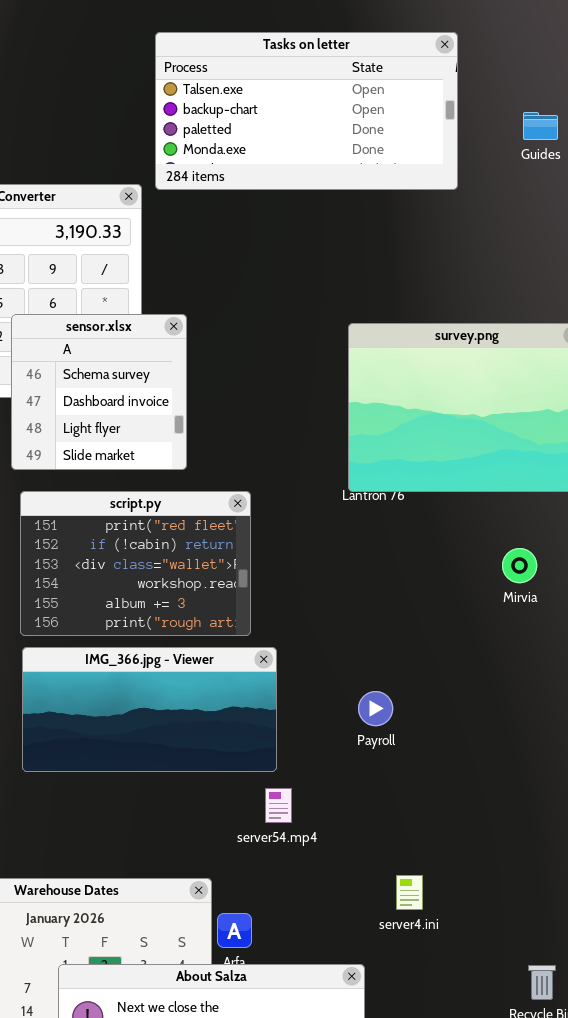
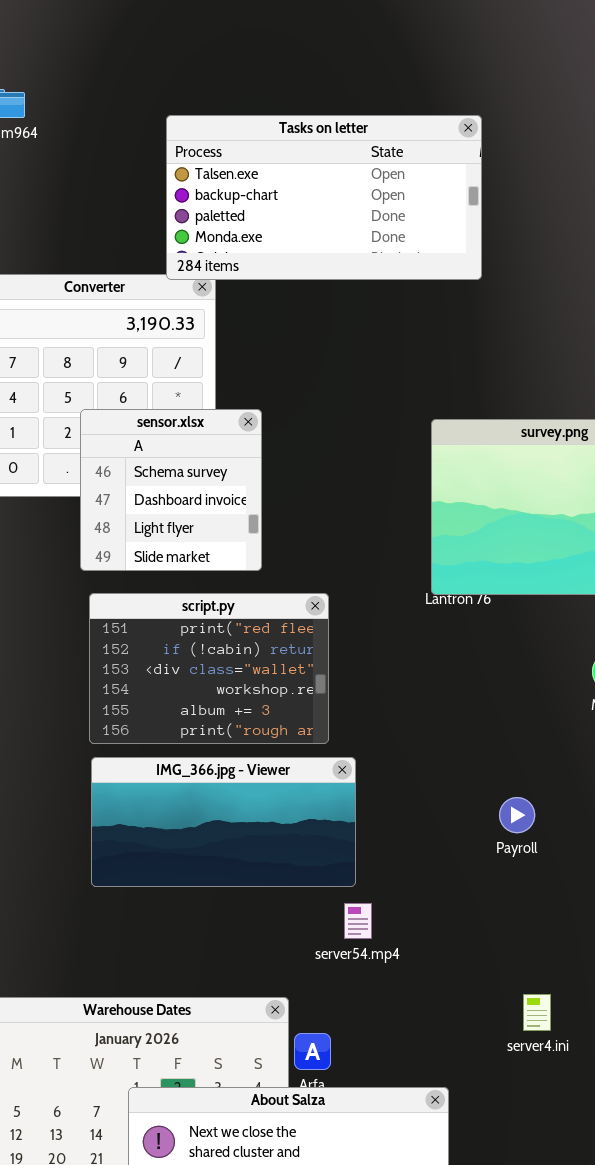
Tasks on letter: [155,32,458,190] -> [166,115,482,280], moved
Payroll: [358,691,393,726] -> [499,797,535,833], moved
server4.ini: [396,875,423,910] -> [523,994,551,1031], moved

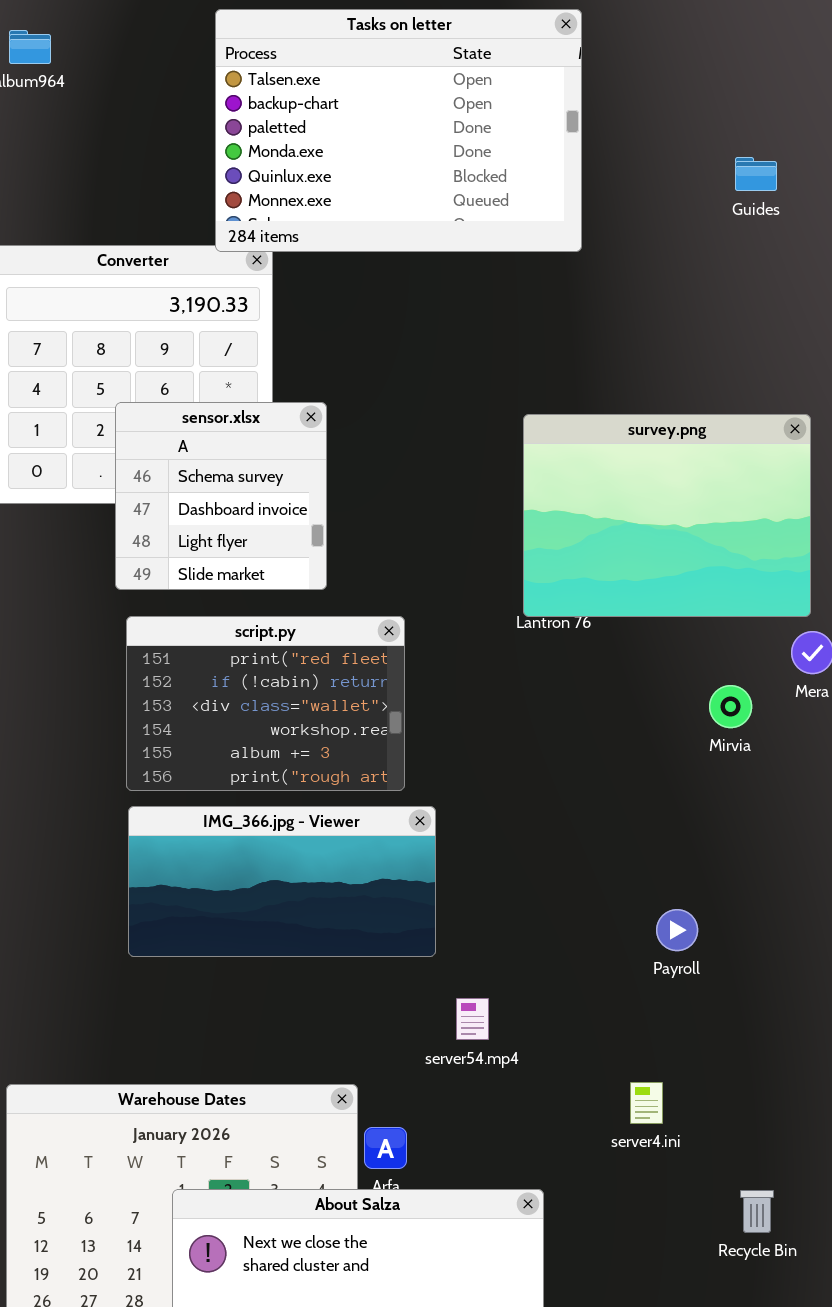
Tasks on letter: [166,115,482,280] -> [215,9,582,252], resized
Payroll: [499,797,535,833] -> [656,909,698,951], moved
server54.mp4: [344,903,372,939] -> [456,998,489,1040], moved

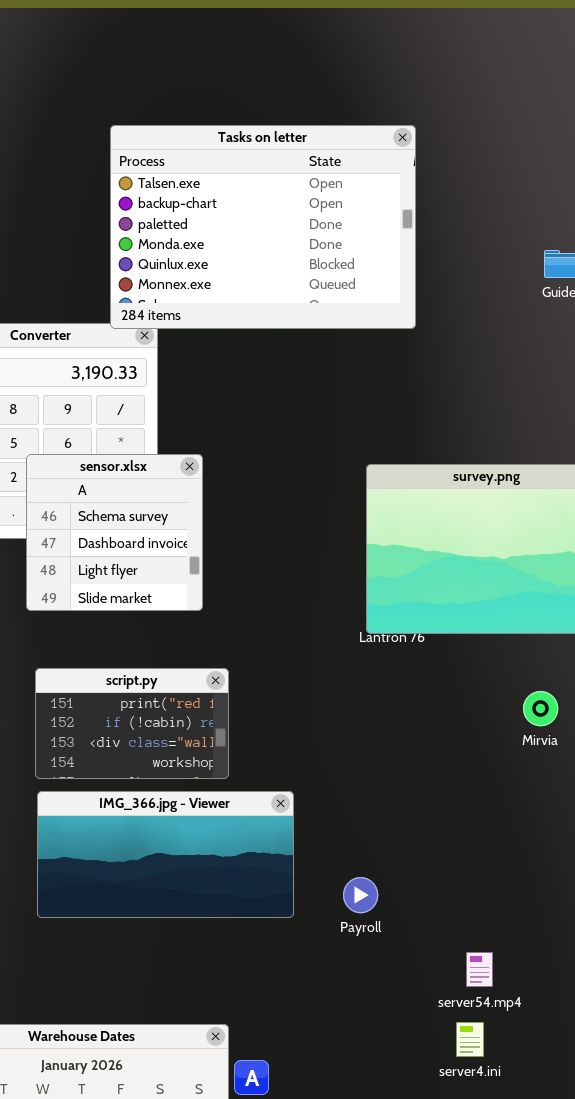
script.py: [126,616,405,791] -> [35,668,229,779], resized
Payroll: [656,909,698,951] -> [343,877,378,913], moved
server54.mp4: [456,998,489,1040] -> [466,952,493,987], moved

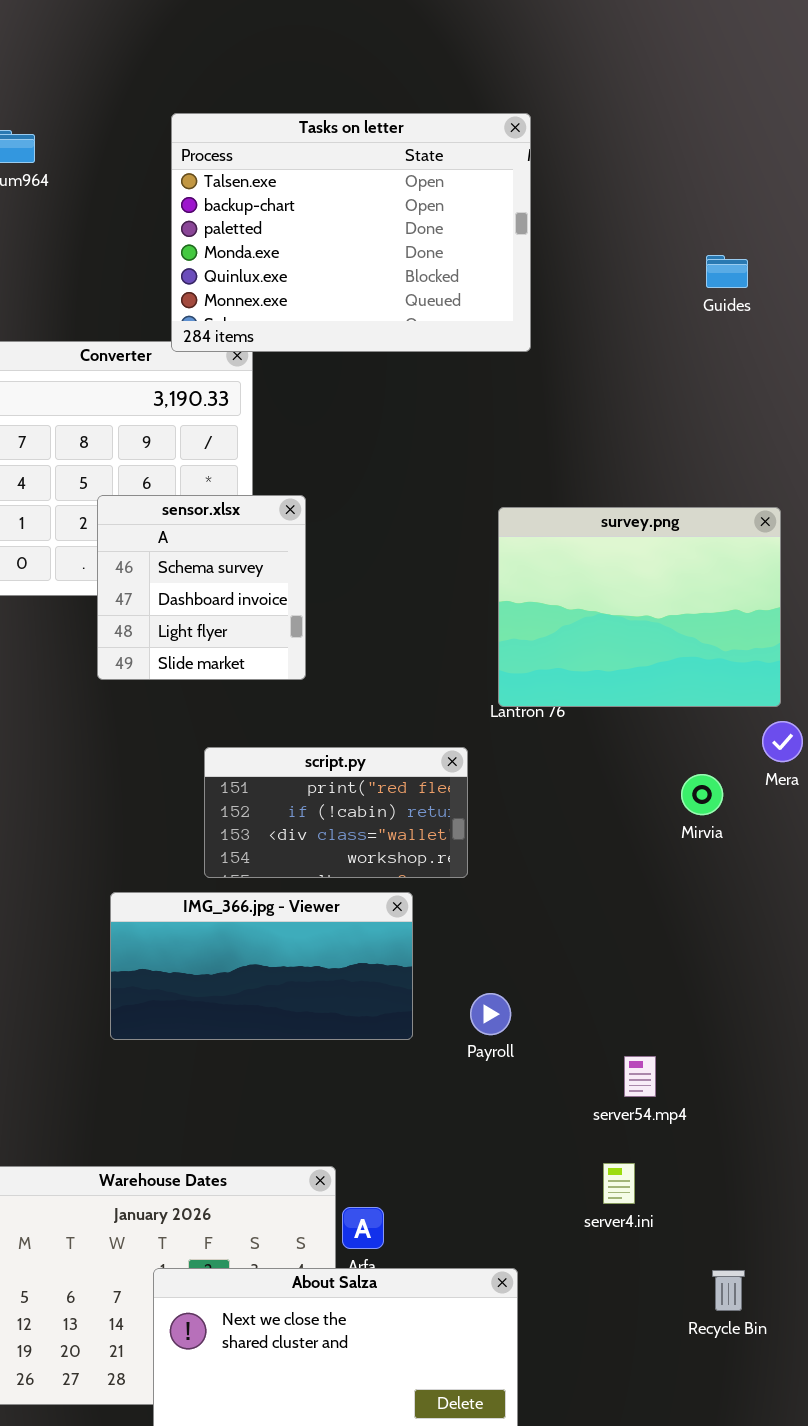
Tasks on letter: [110,125,416,329] -> [171,113,531,352], moved
script.py: [35,668,229,779] -> [204,747,468,878], moved, resized
server54.mp4: [466,952,493,987] -> [624,1056,656,1097], moved

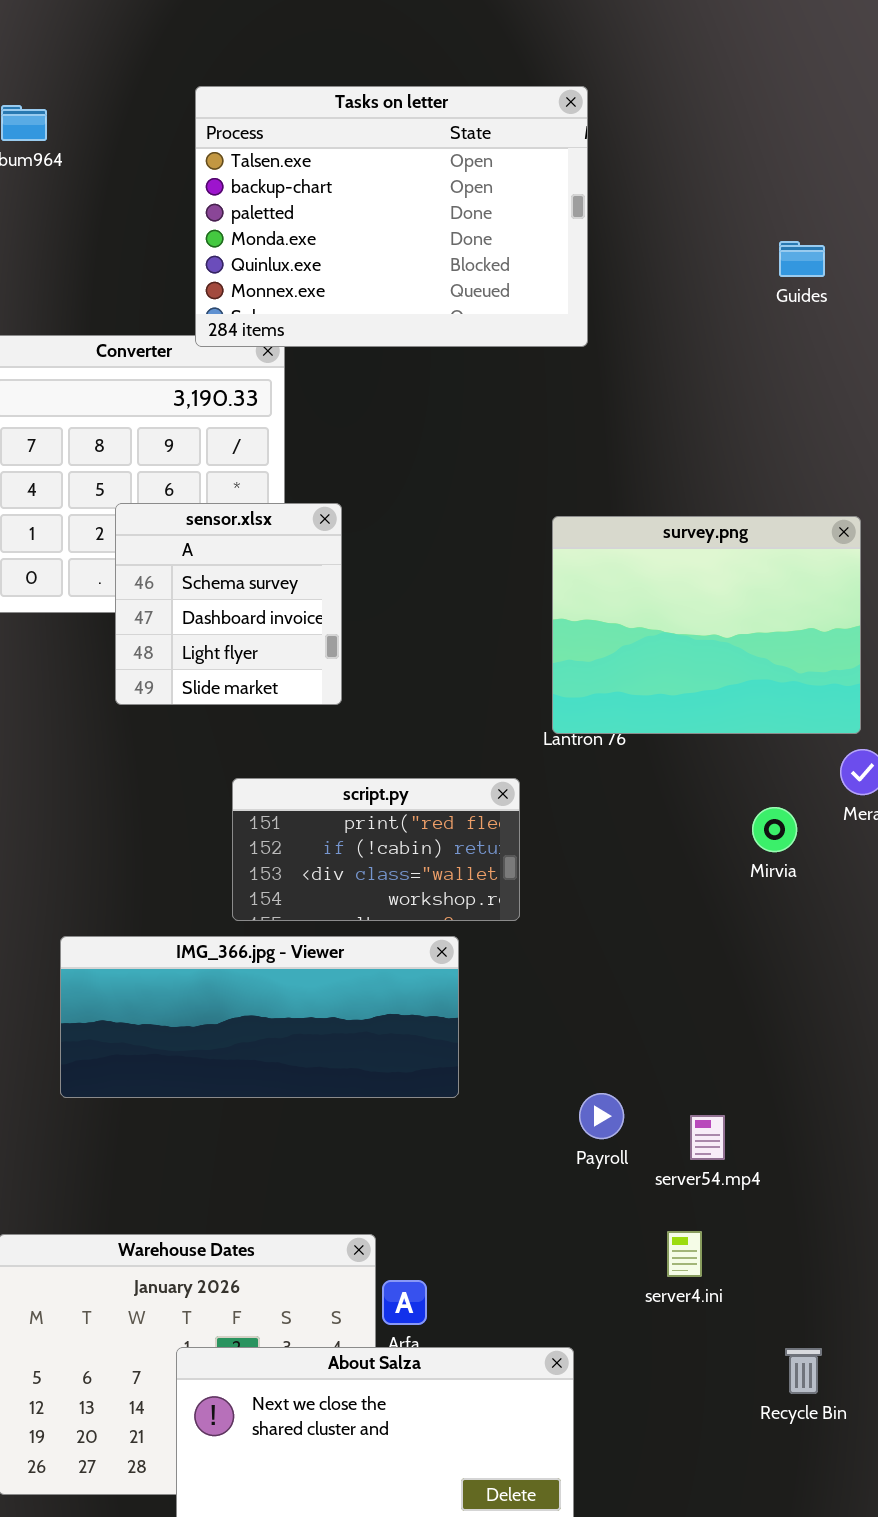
IMG_366.jpg - Viewer: [110,892,413,1040] -> [60,936,459,1098], resized
Payroll: [470,993,511,1035] -> [579,1093,624,1139], moved

